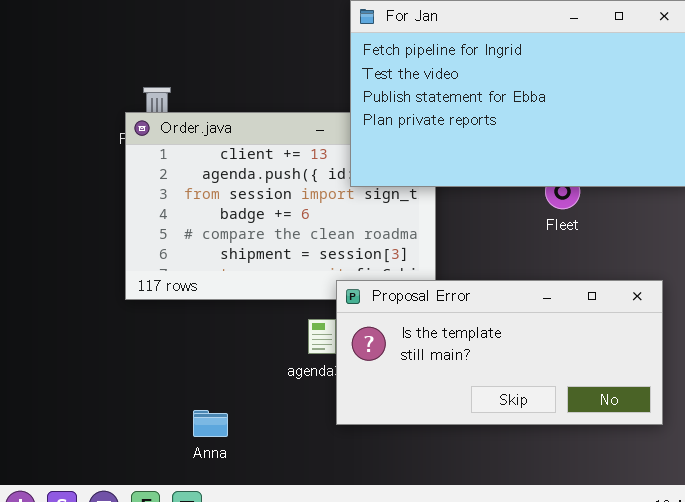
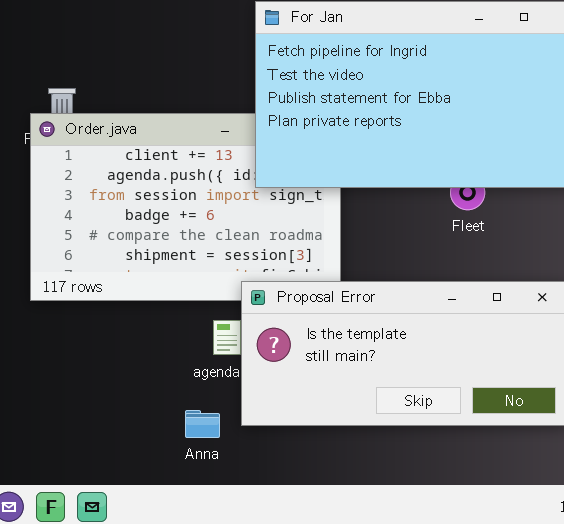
Anna: [193,410,228,437] -> [185,410,220,438], moved

